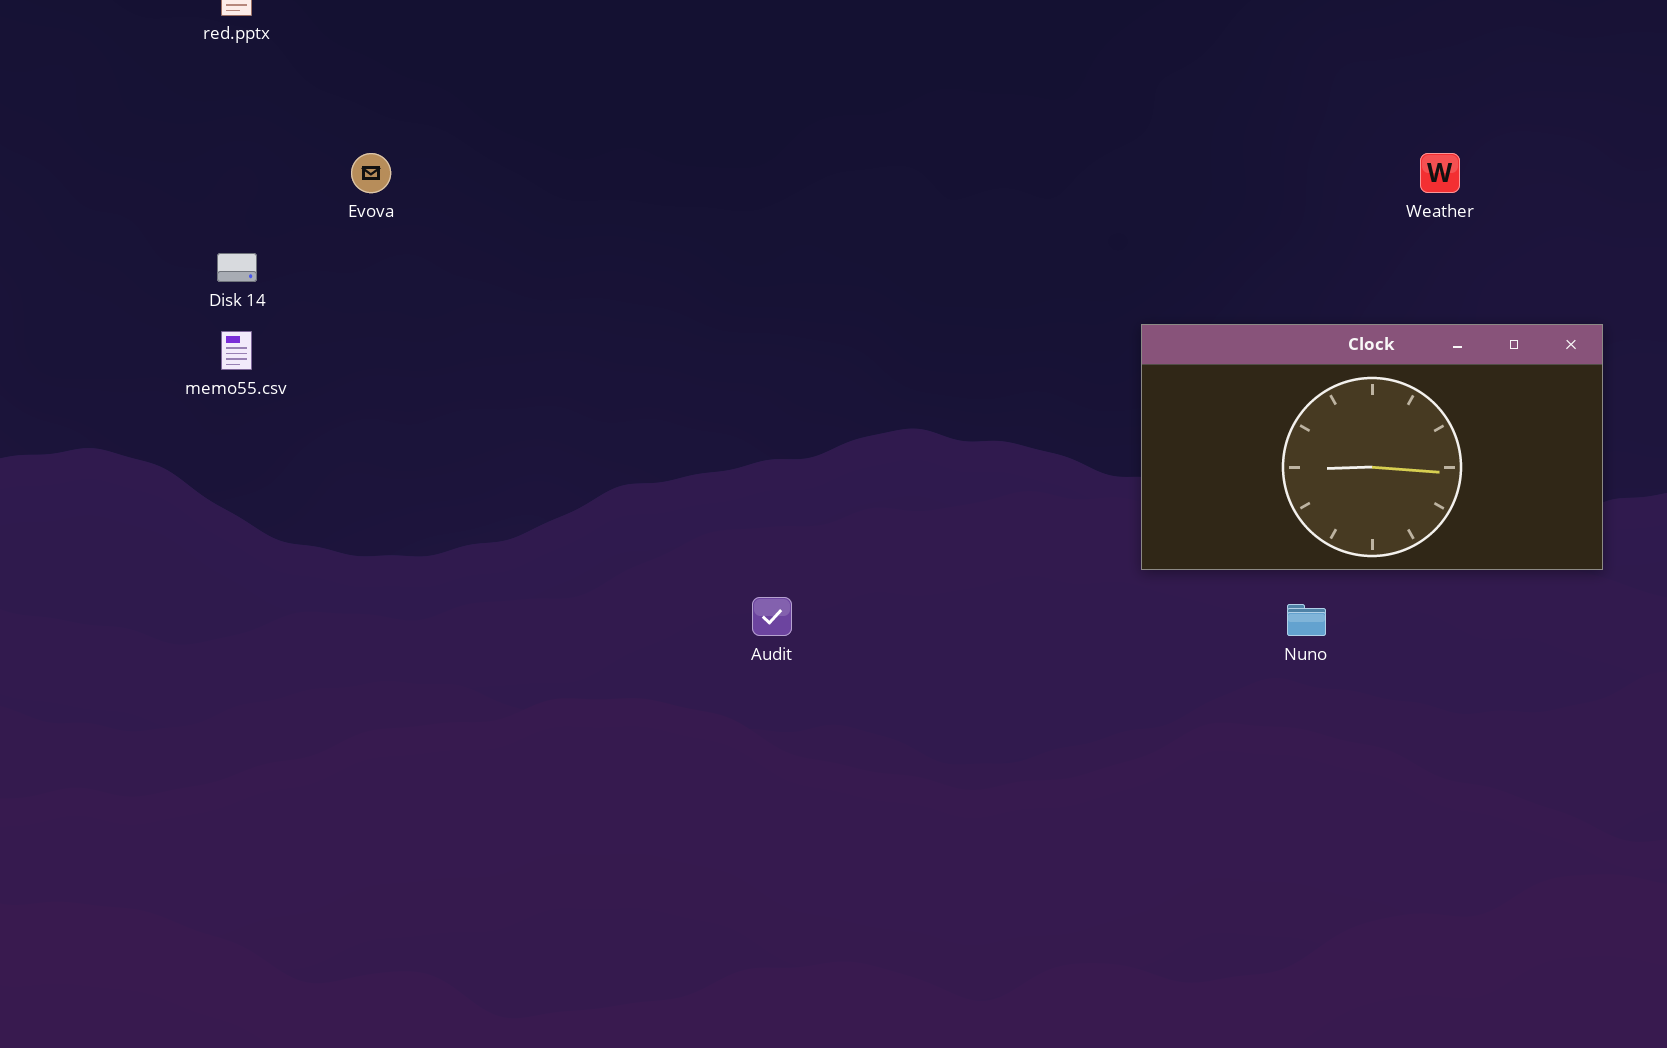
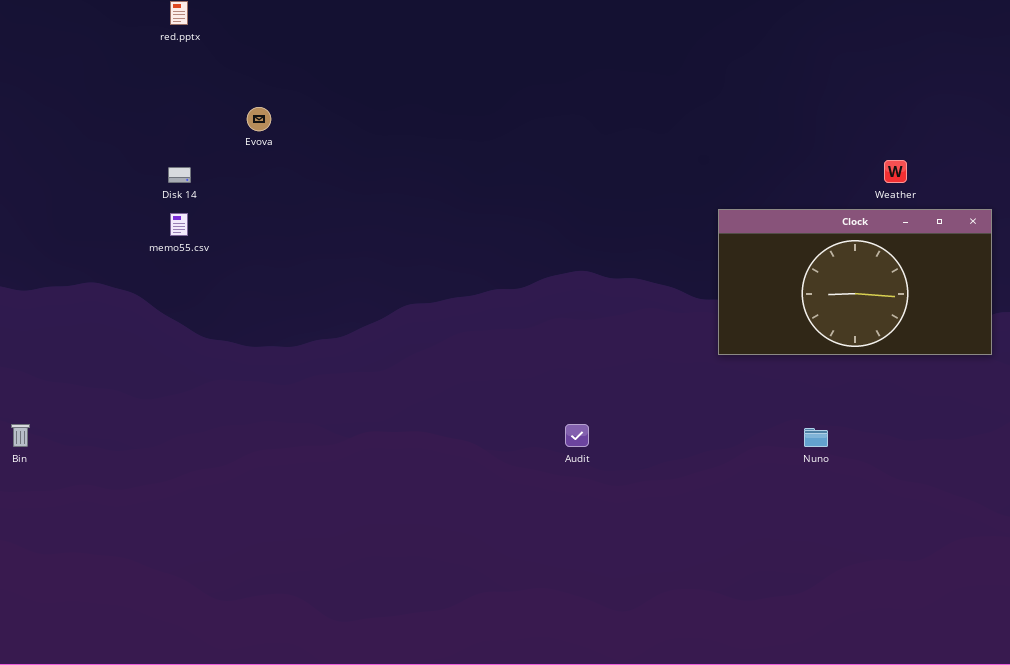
Weather: [1420,153,1460,193] -> [884,160,907,183], moved
Audit: [752,597,792,636] -> [565,424,589,447], moved
Nuno: [1287,604,1326,636] -> [804,428,828,447], moved

